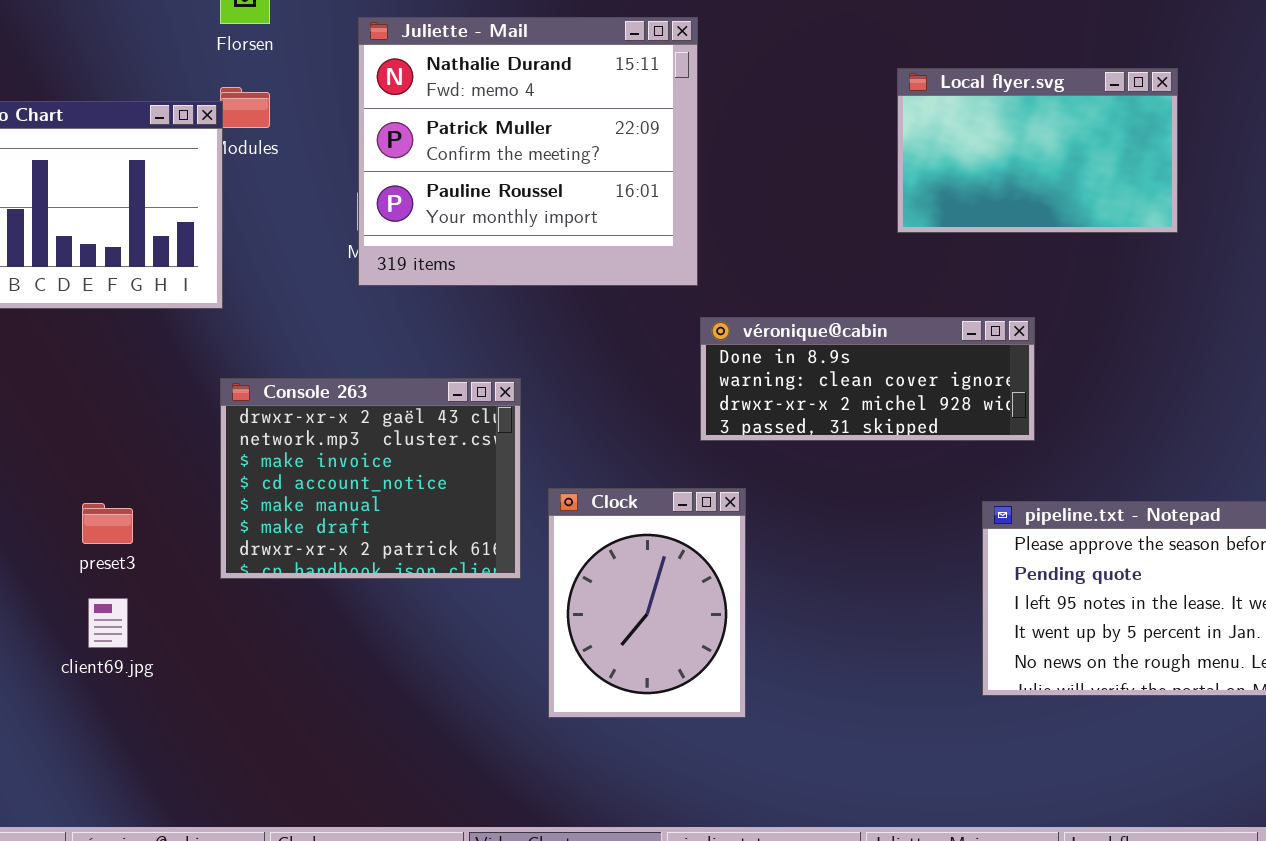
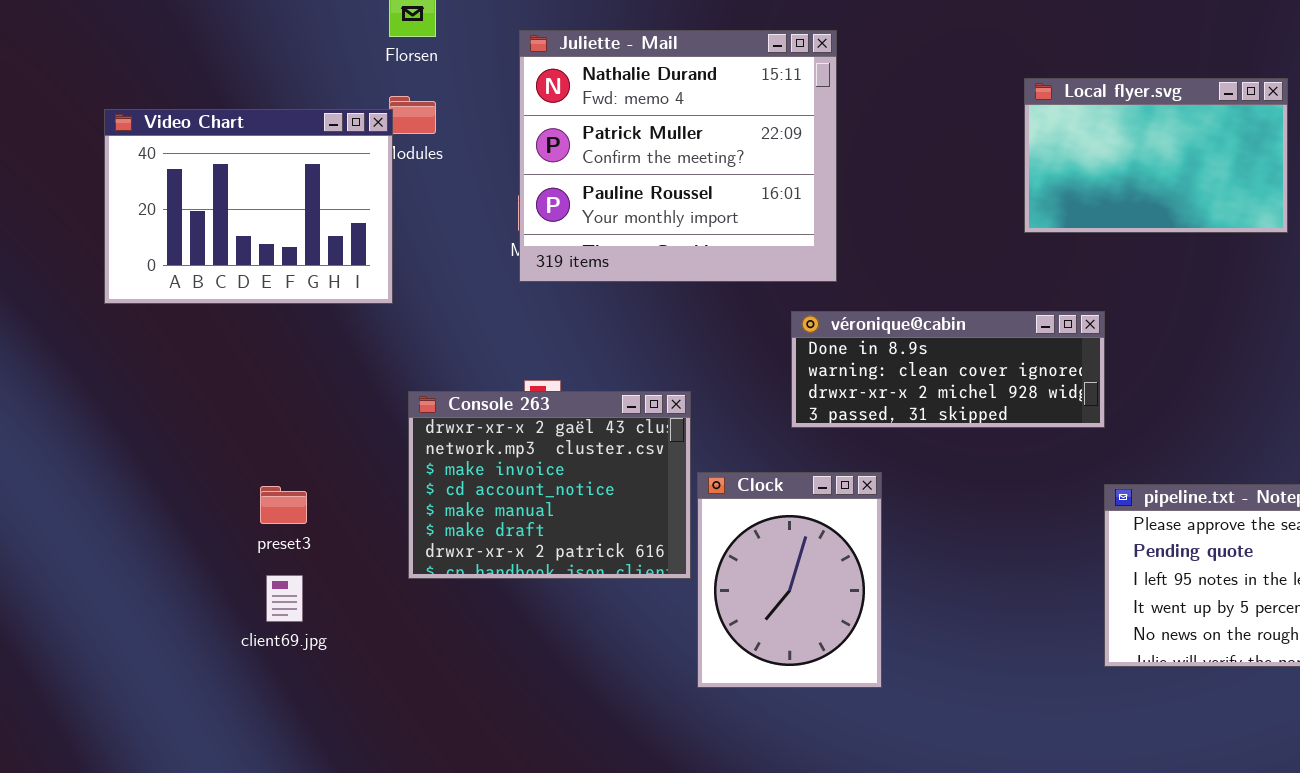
véronique@cabin: [700,317,1035,441] -> [791,311,1105,428], moved
Console 263: [220,378,521,579] -> [408,391,691,579], moved

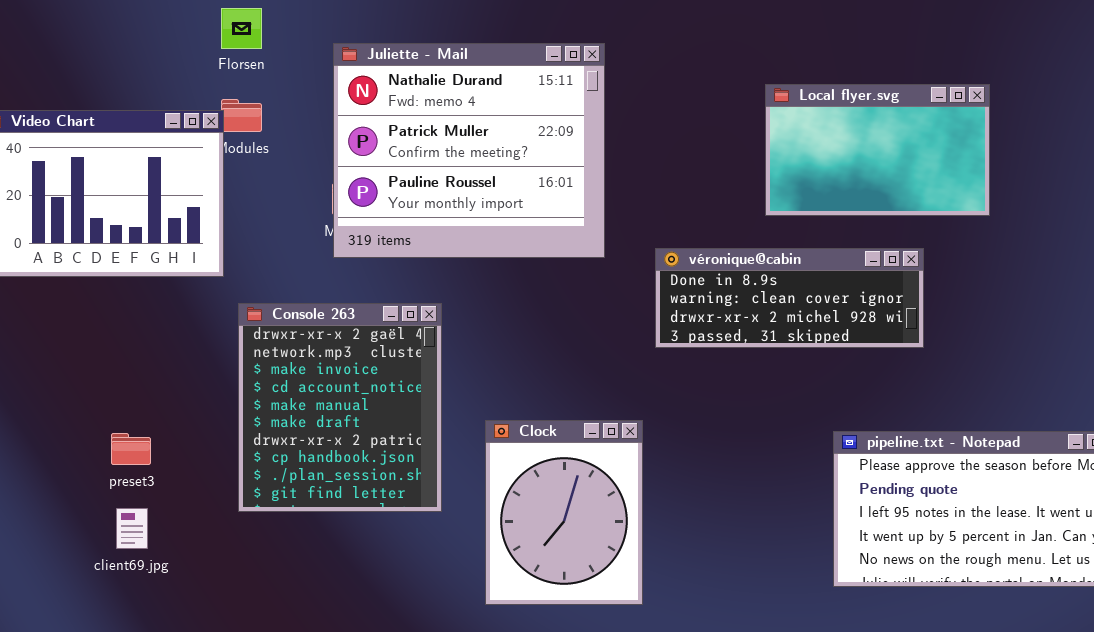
véronique@cabin: [791,311,1105,428] -> [655,248,924,348], moved
Console 263: [408,391,691,579] -> [238,303,442,512], resized

